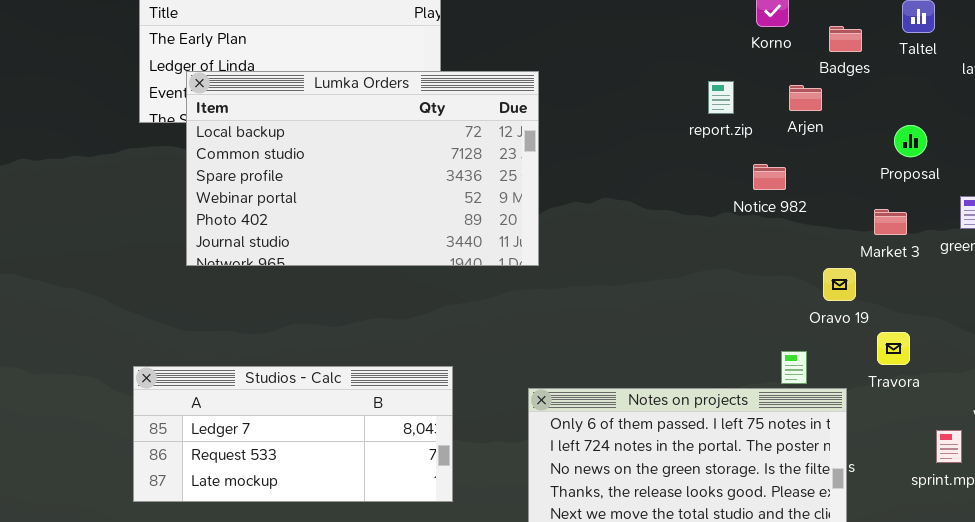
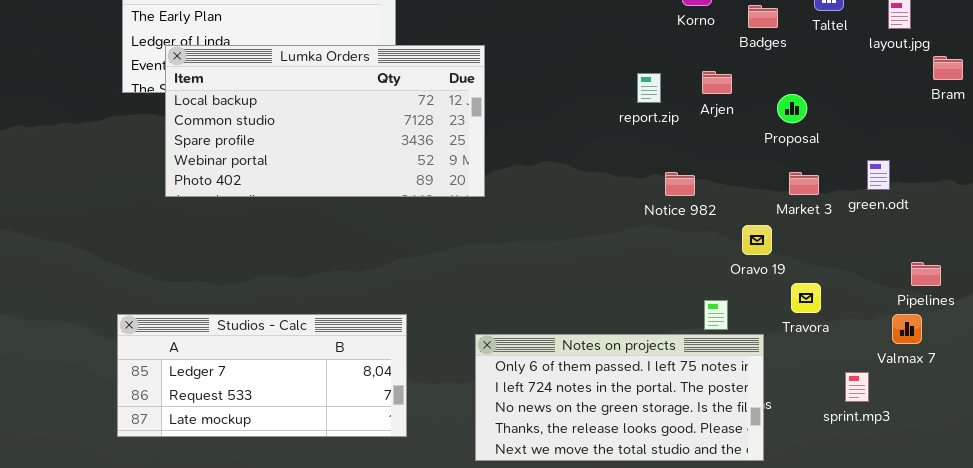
Lumka Orders: [186,71,539,266] -> [165,45,485,197], resized
report.zip: [708,81,734,114] -> [637,73,661,103], moved
Arjen: [789,85,822,111] -> [702,71,732,94], moved
Proposal: [894,125,927,157] -> [777,94,807,123], moved
Notice 982: [753,164,786,190] -> [665,172,695,196], moved

